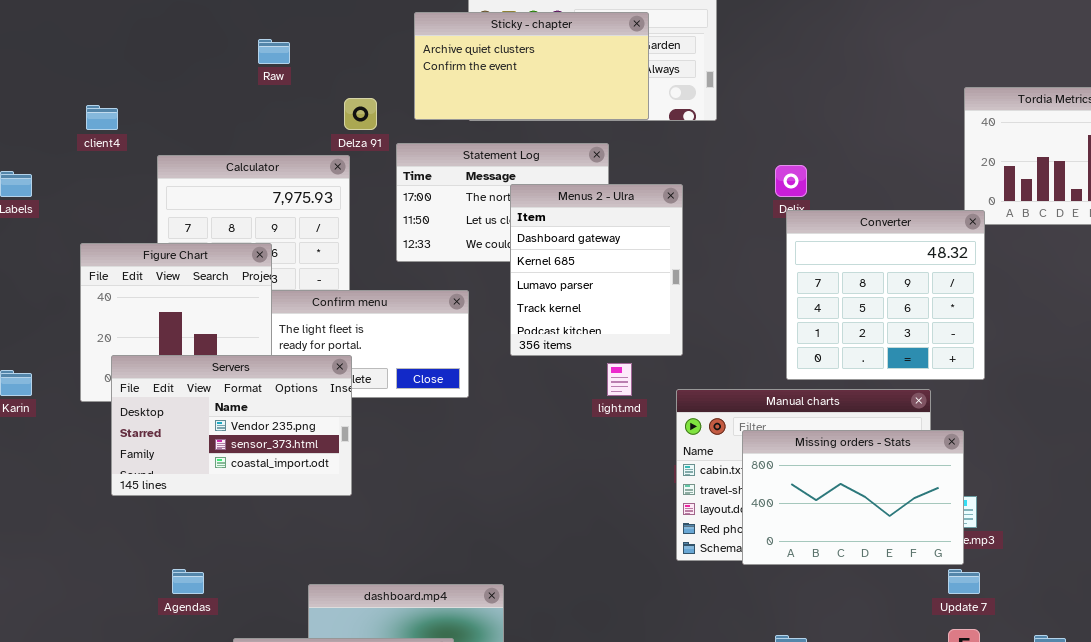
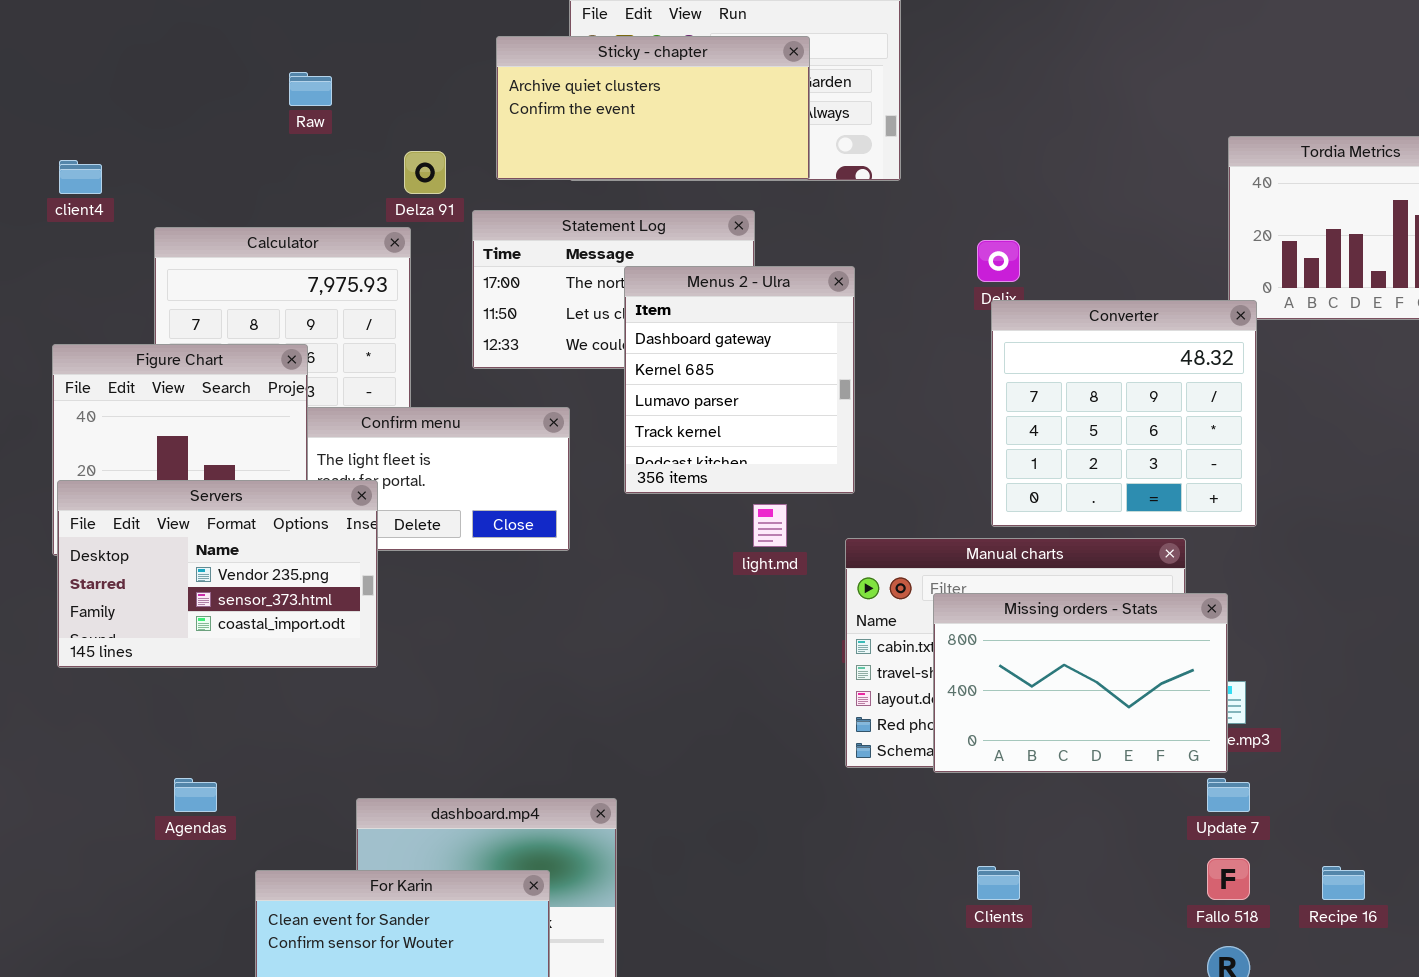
Servers: [111,355,352,496] -> [57,480,378,668], moved

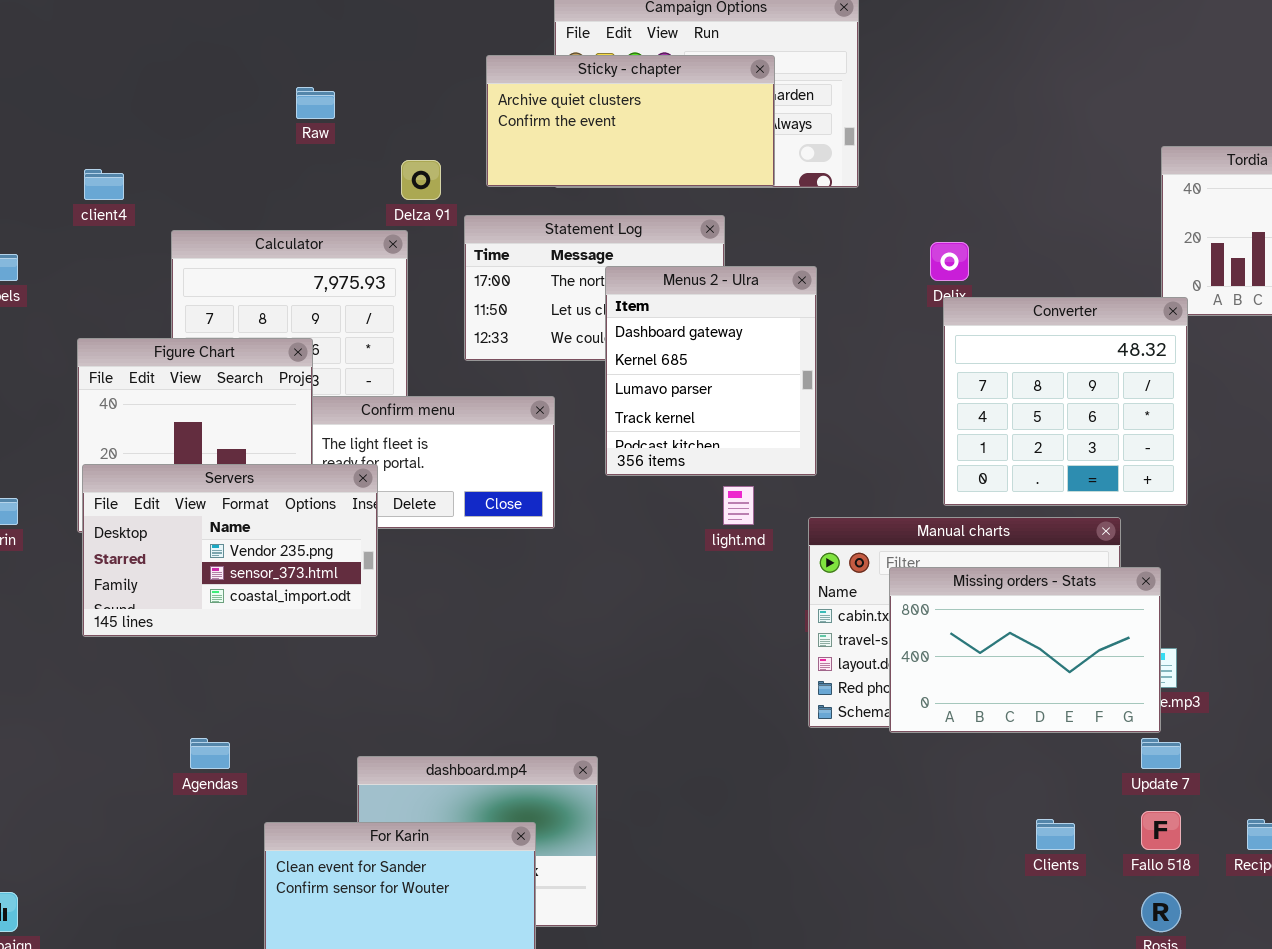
Clients: [977,866,1020,900] -> [1036,819,1075,850], moved

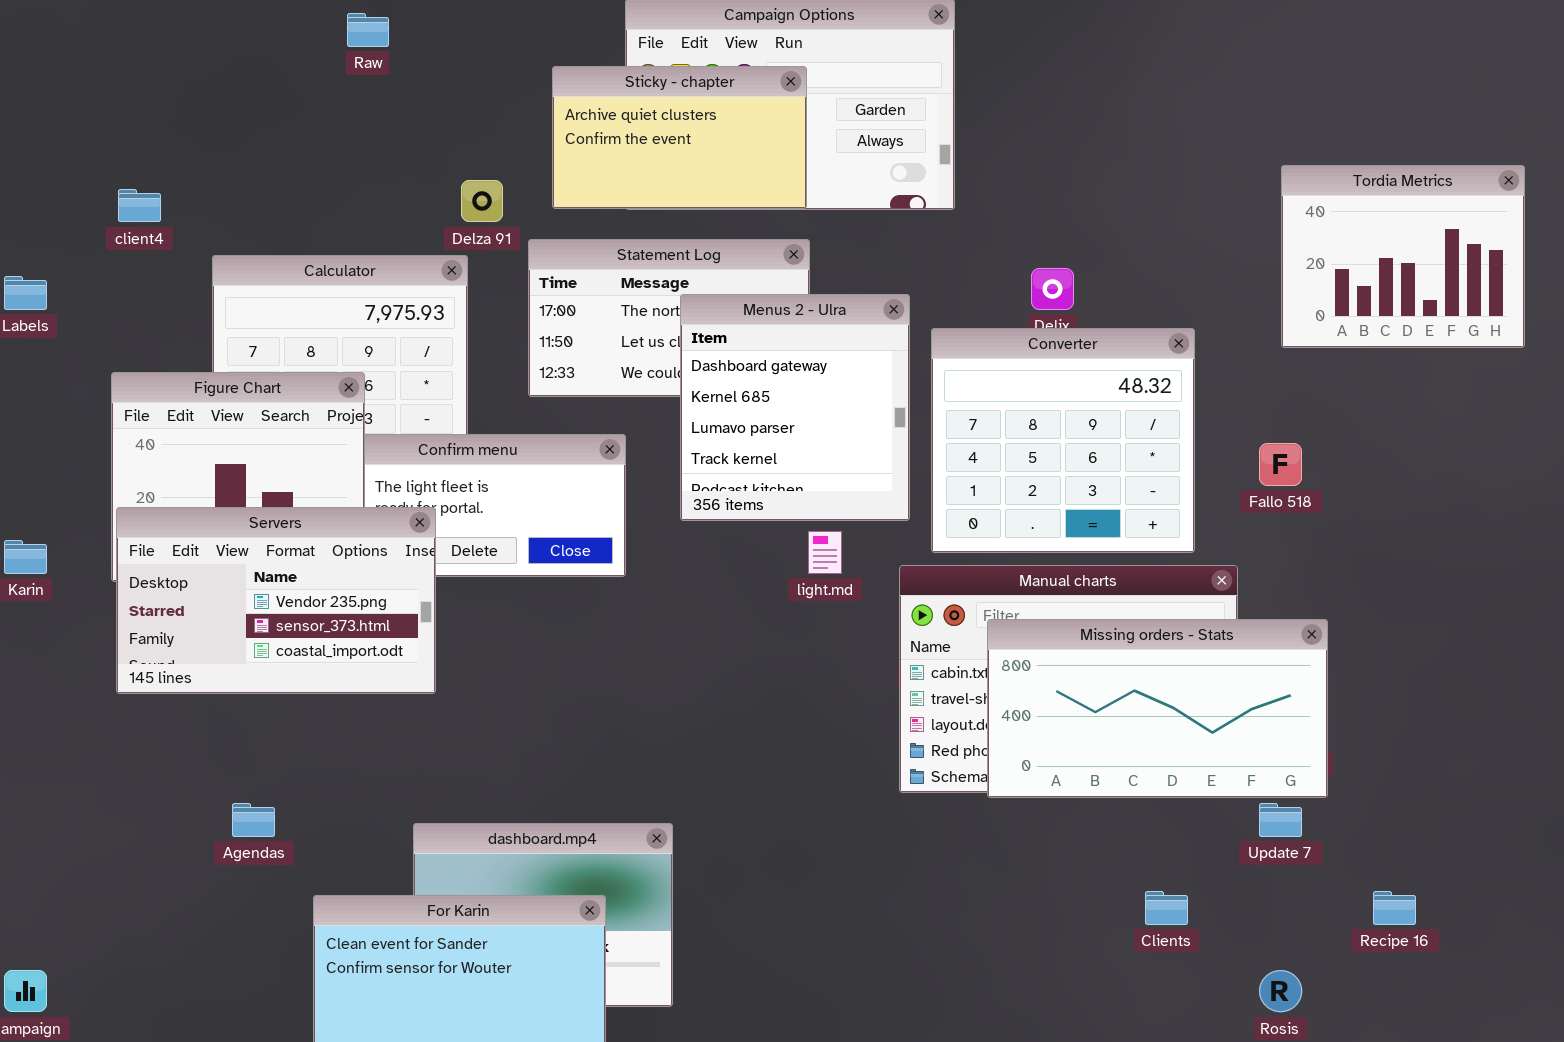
Sticky - chapter: [486,55,775,187] -> [552,66,807,209], resized
Raw: [296,87,335,119] -> [347,13,389,47], moved
Converter: [943,297,1188,506] -> [931,328,1195,553], moved
Missing orders - Stats: [889,567,1161,733] -> [987,619,1328,798], resized
Fallo 518: [1141,811,1181,850] -> [1259,443,1302,486], moved

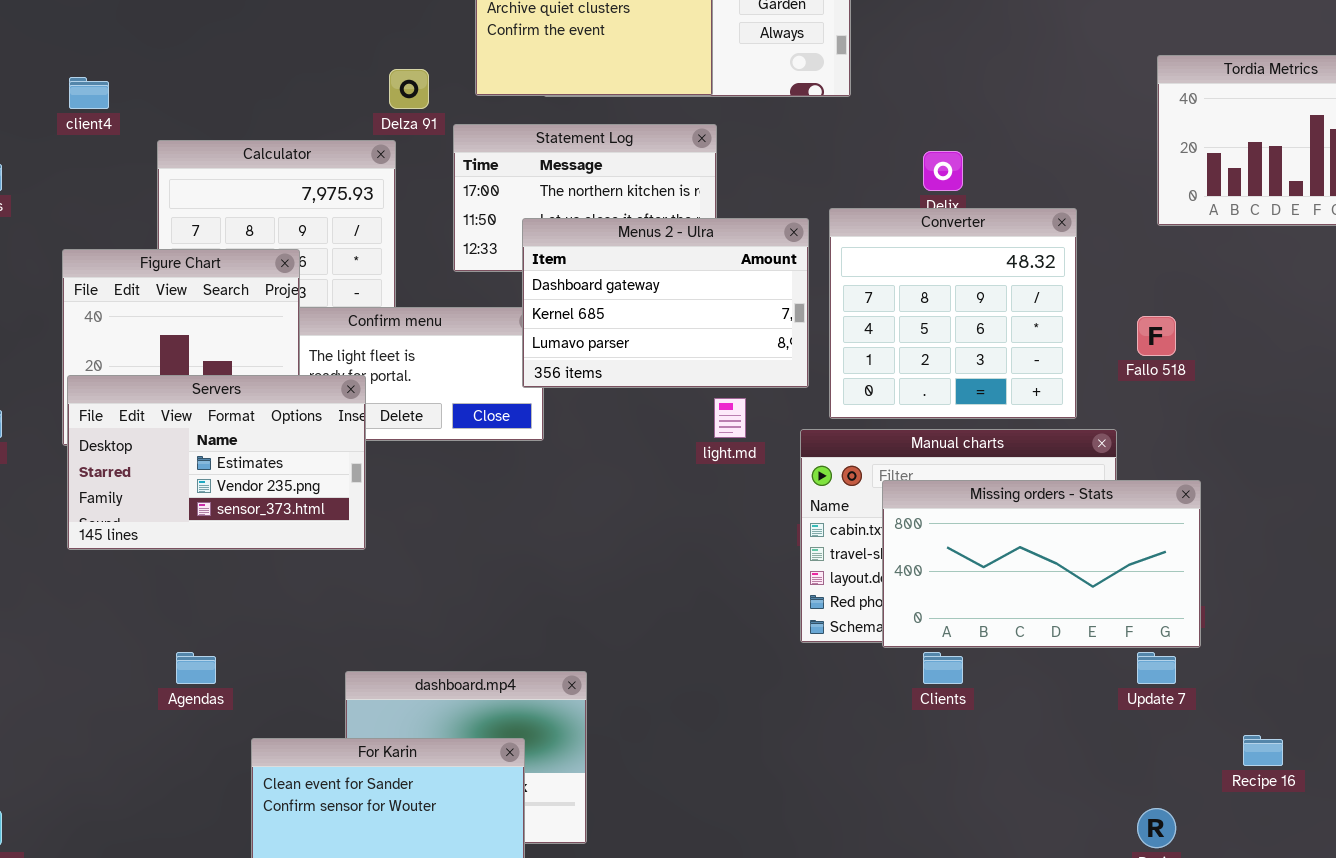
Menus 2 - Ulra: [680,294,910,521] -> [522,218,809,388], resized
Servers: [116,507,436,694] -> [67,375,366,550], scrolled up 1 row
Clients: [1145,891,1188,925] -> [923,652,963,684], moved

